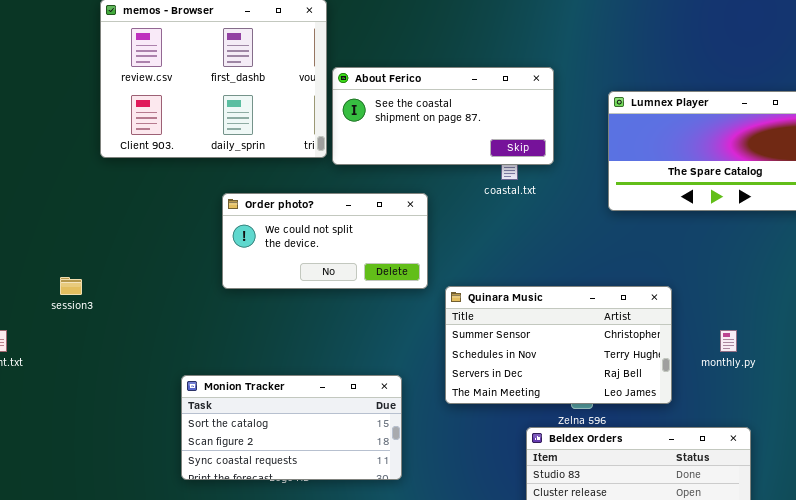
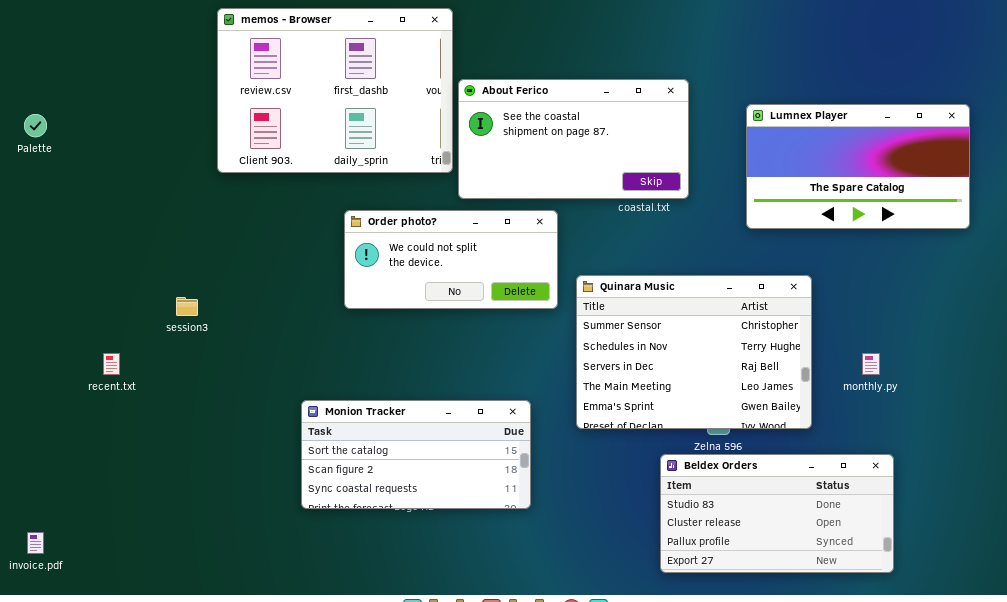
About Ferico: [332,67,554,165] -> [458,79,689,199], resized
Quinara Music: [445,286,672,404] -> [576,275,812,429], resized

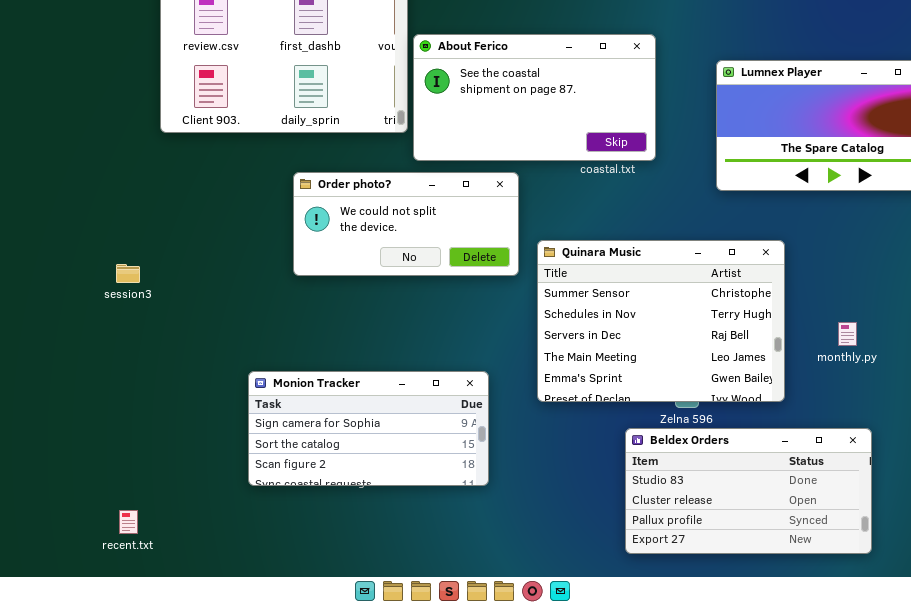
recent.txt: [103,353,120,375] -> [119,510,138,534], moved
Monion Tracker: [301,400,531,509] -> [248,371,489,486], scrolled up 1 row

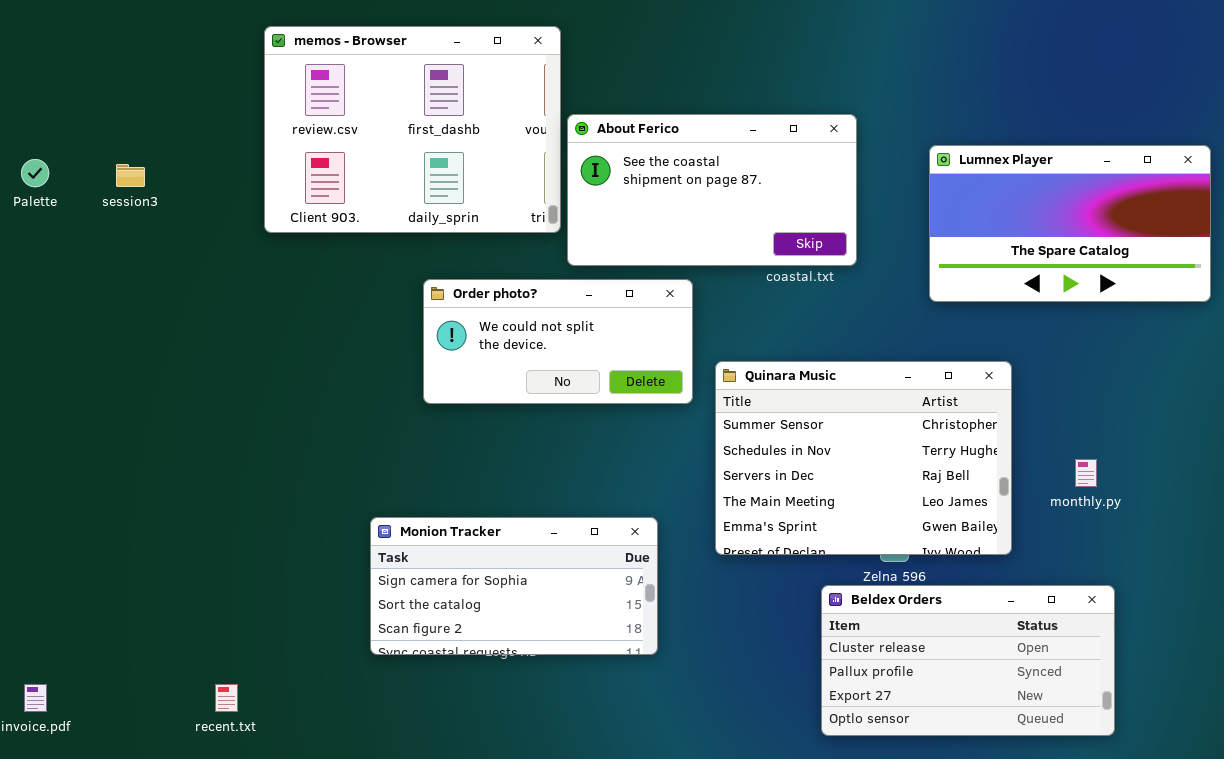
session3: [116,264,140,283] -> [116,164,145,187], moved
Beldex Orders: [625,428,872,554] -> [821,585,1115,736], scrolled down 1 row

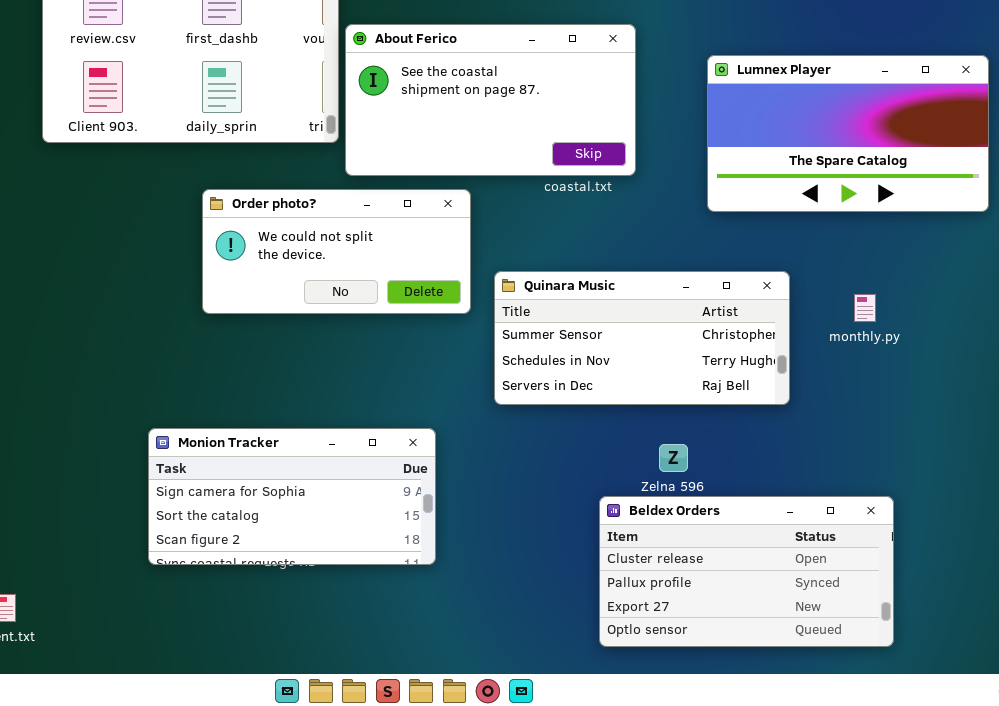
Quinara Music: [715,361,1012,555] -> [494,271,790,405], resized
monthly.py: [1075,459,1097,487] -> [854,294,876,322], moved

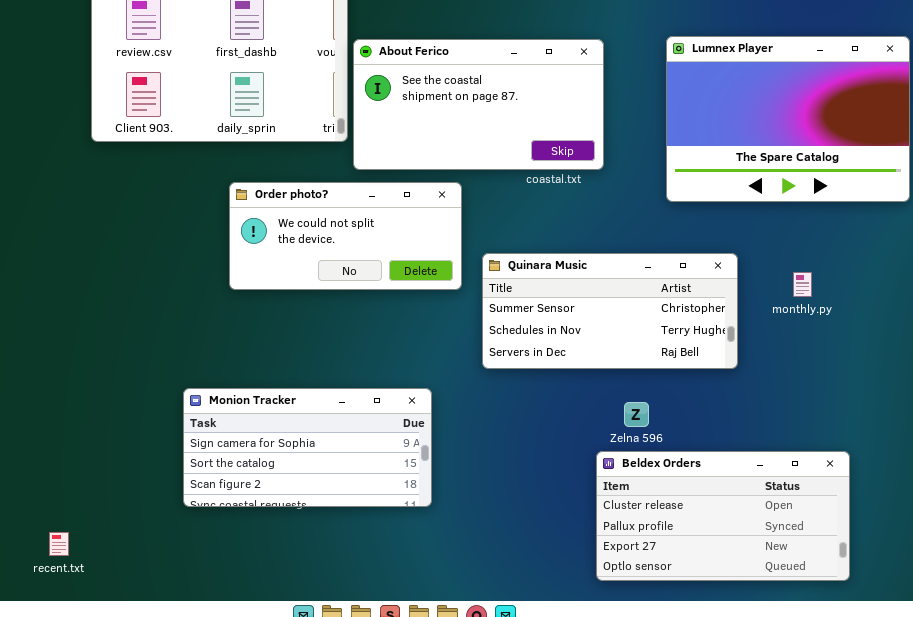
Lumnex Player: [707,55,989,212] -> [666,36,910,202], resized
Beldex Orders: [599,496,894,647] -> [596,451,850,581], moved

